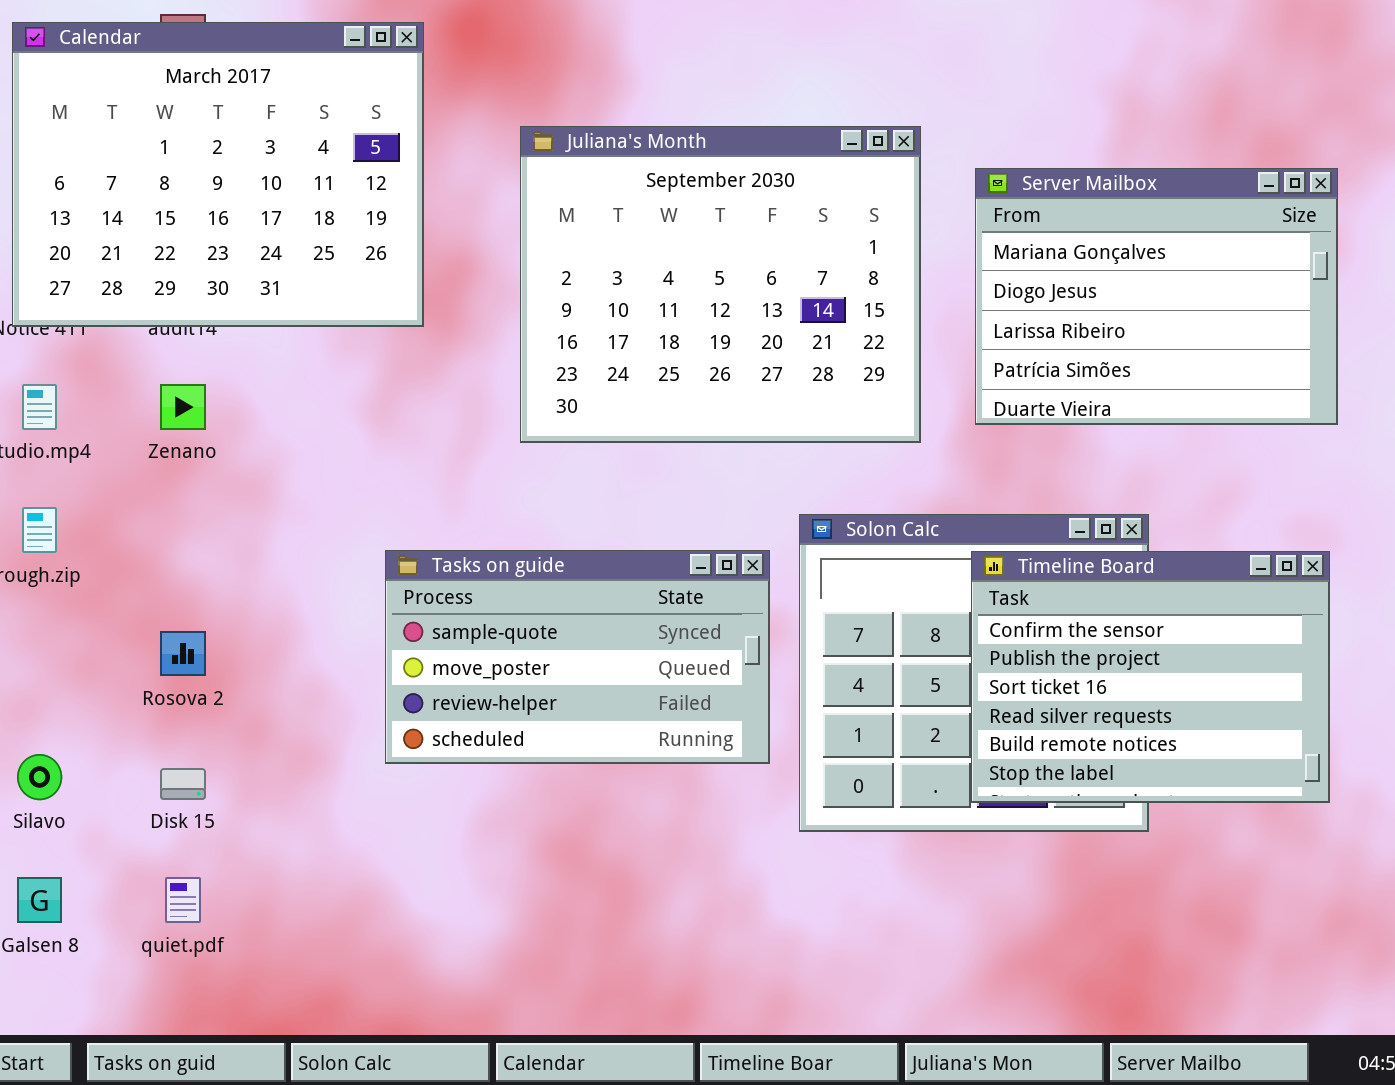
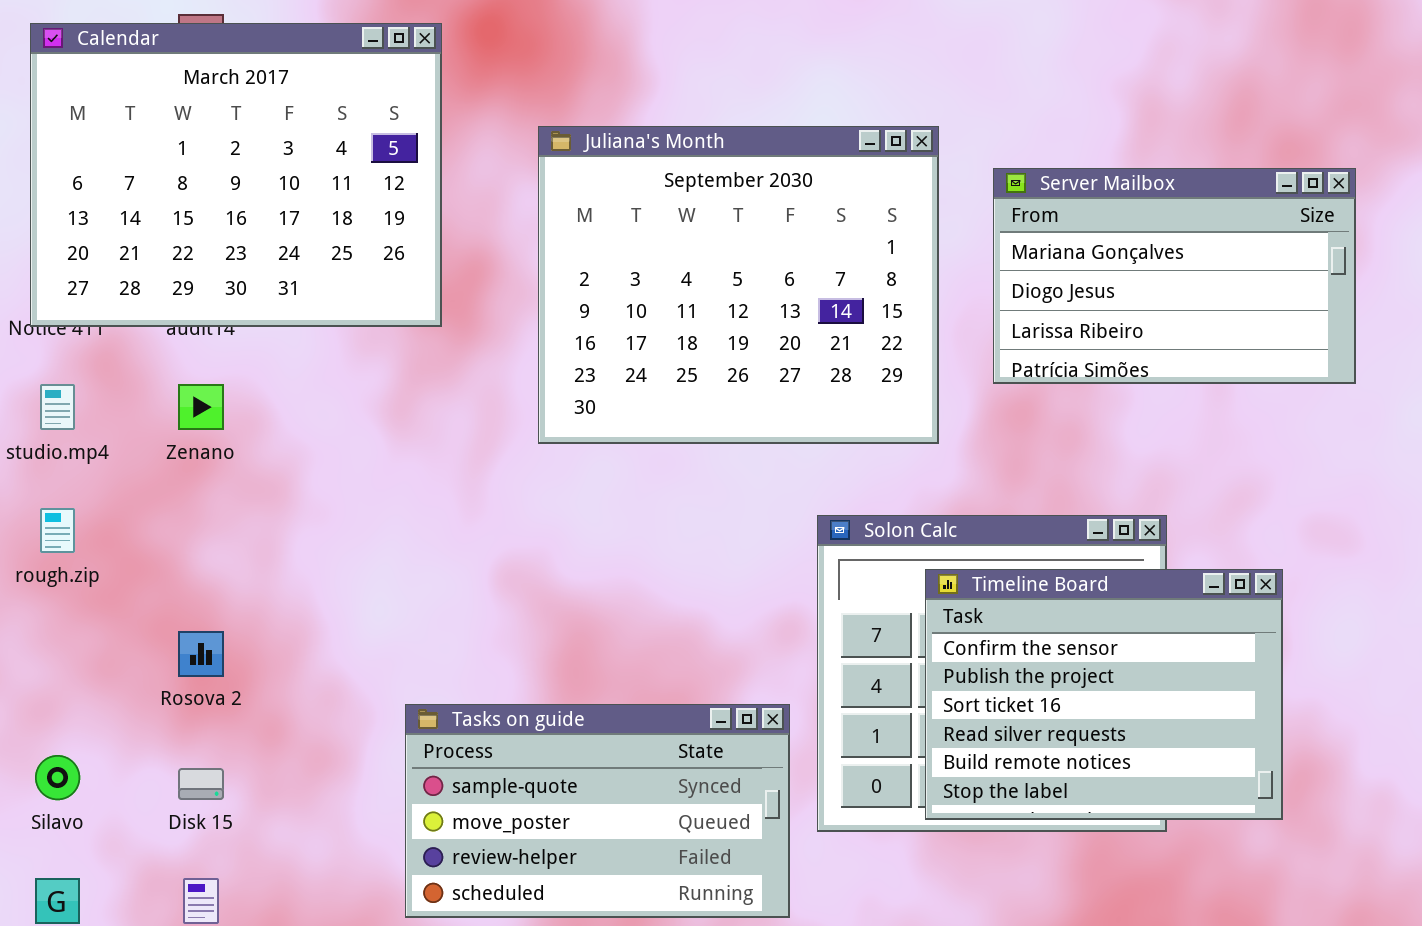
Server Mailbox: [975,168,1338,425] -> [993,168,1356,384], resized
Tasks on guide: [385,550,770,764] -> [405,704,790,918], moved
Timeline Board: [971,551,1330,803] -> [925,569,1283,820], moved

